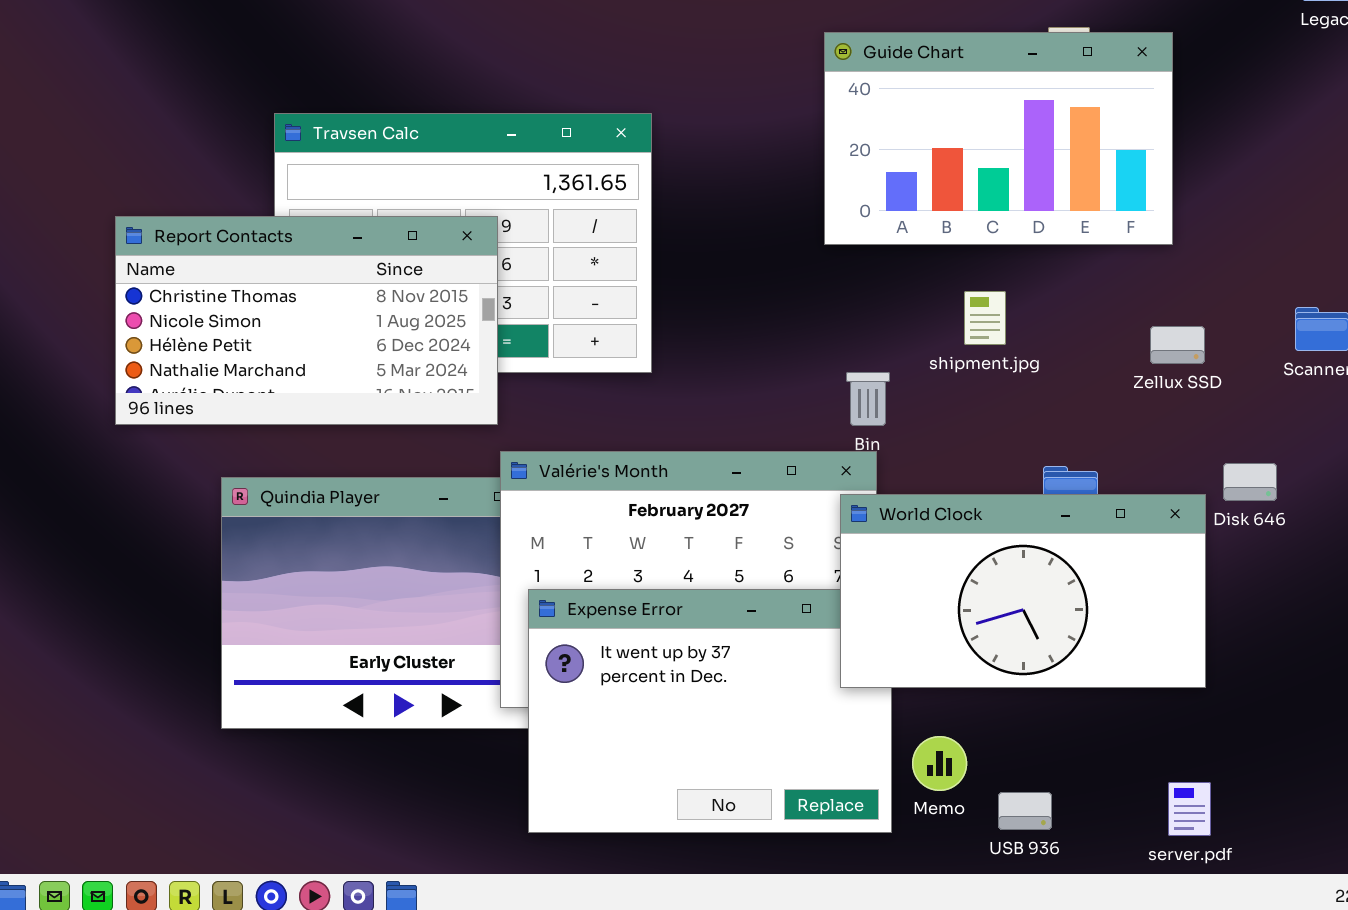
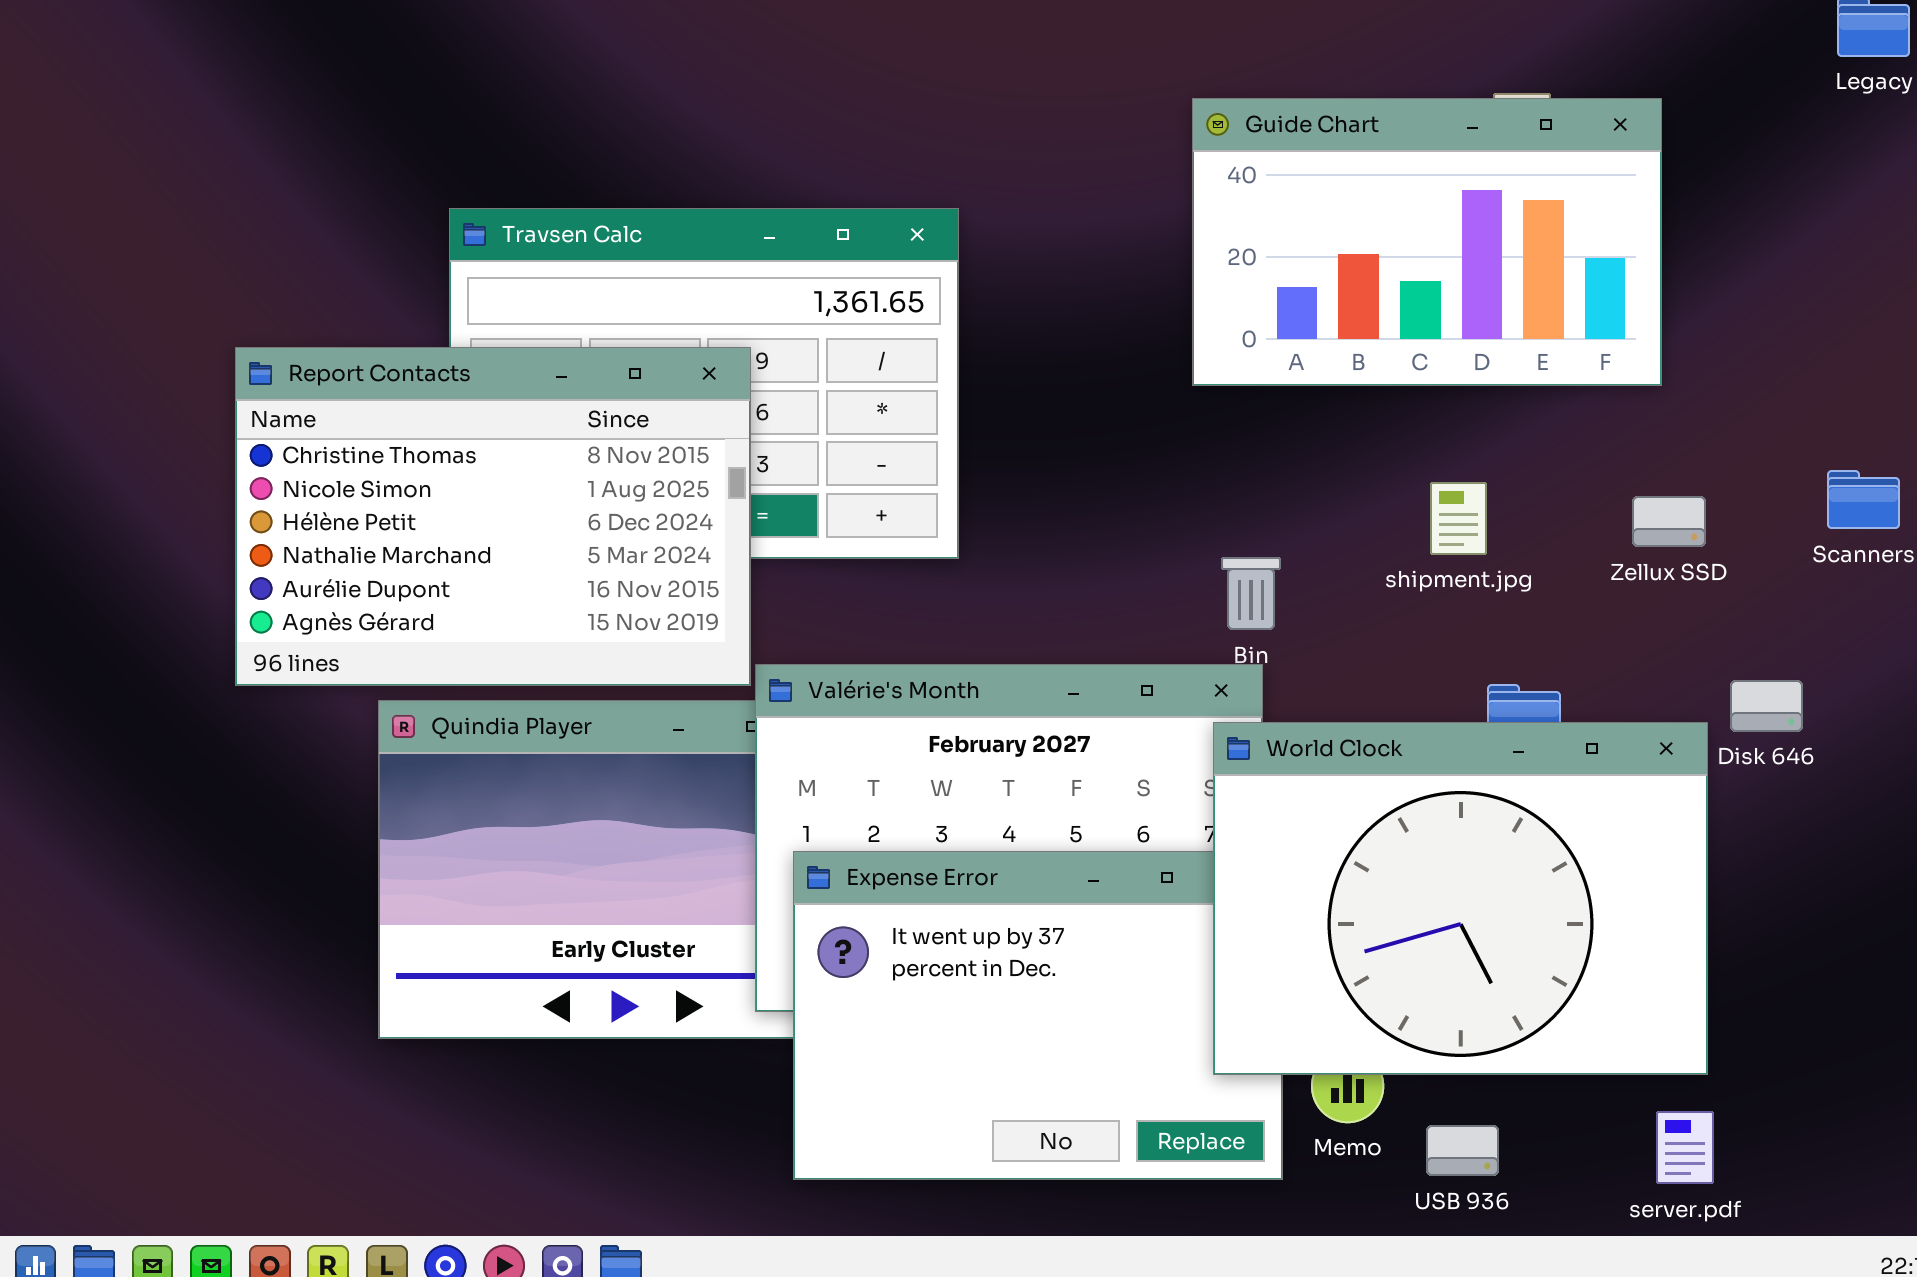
Report Contacts: [115,216,498,425] -> [235,347,751,686], resized
shipment.jpg: [964,291,1006,345] -> [1430,482,1487,555], moved
World Clock: [840,494,1206,688] -> [1213,722,1708,1075], resized

